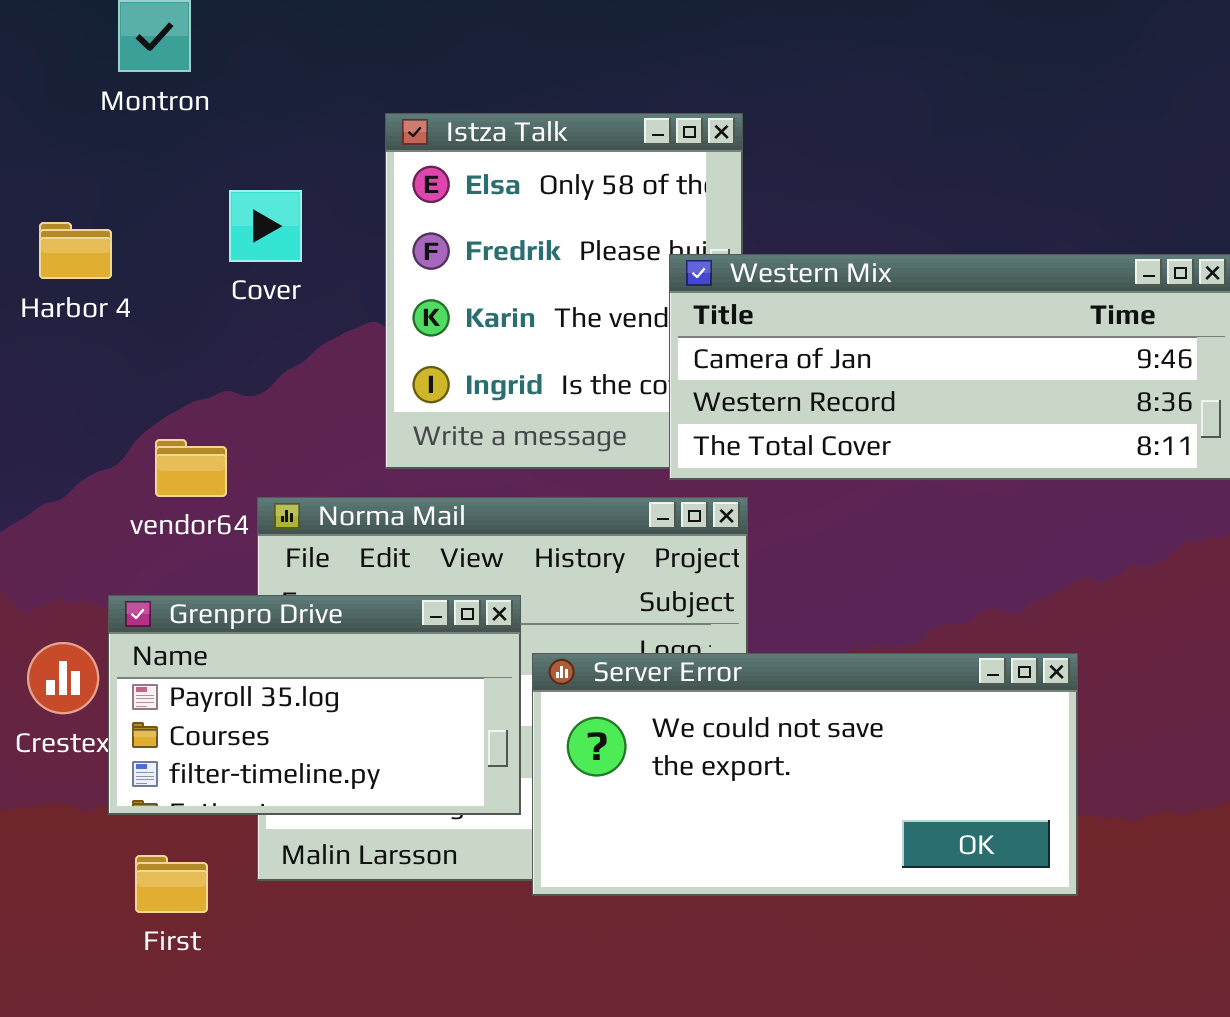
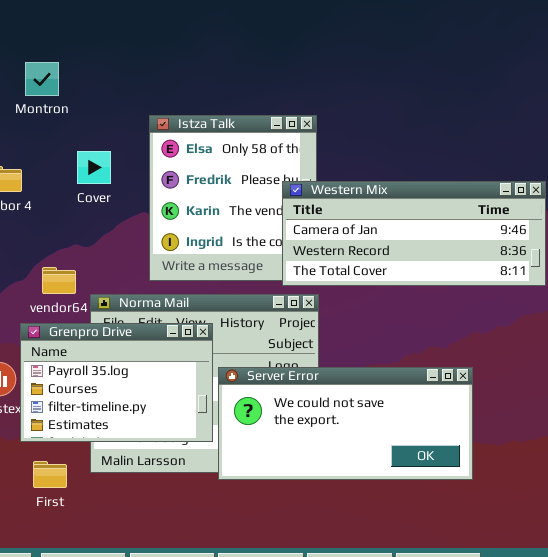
Grenpro Drive: [108,595,521,815] -> [20,323,213,442], resized

